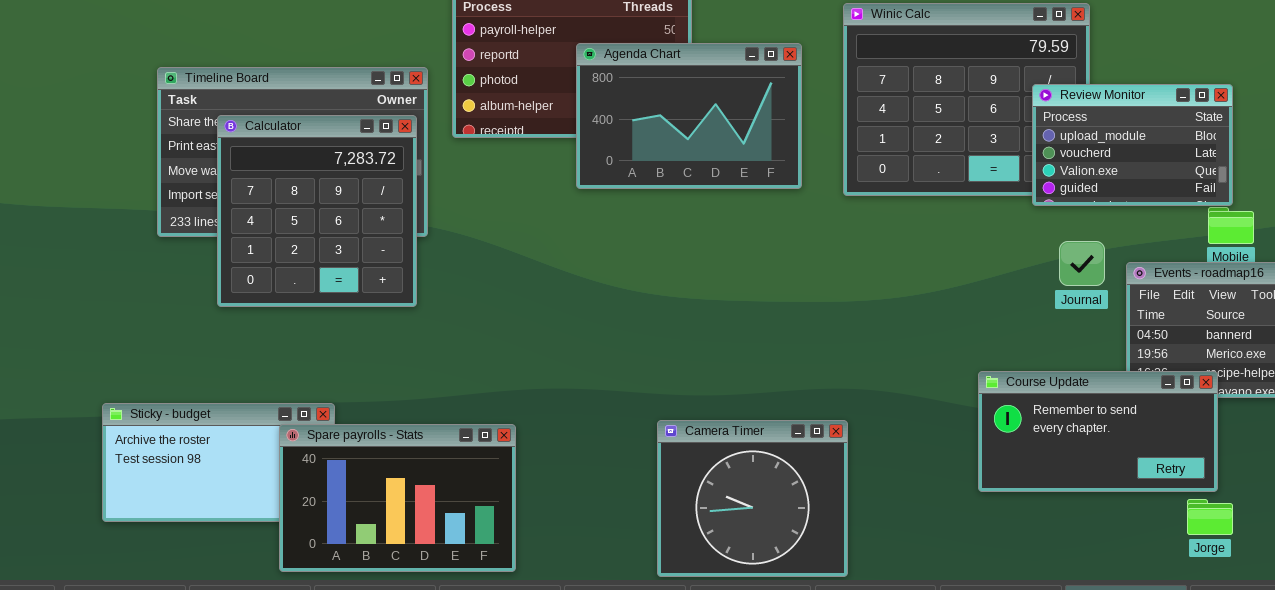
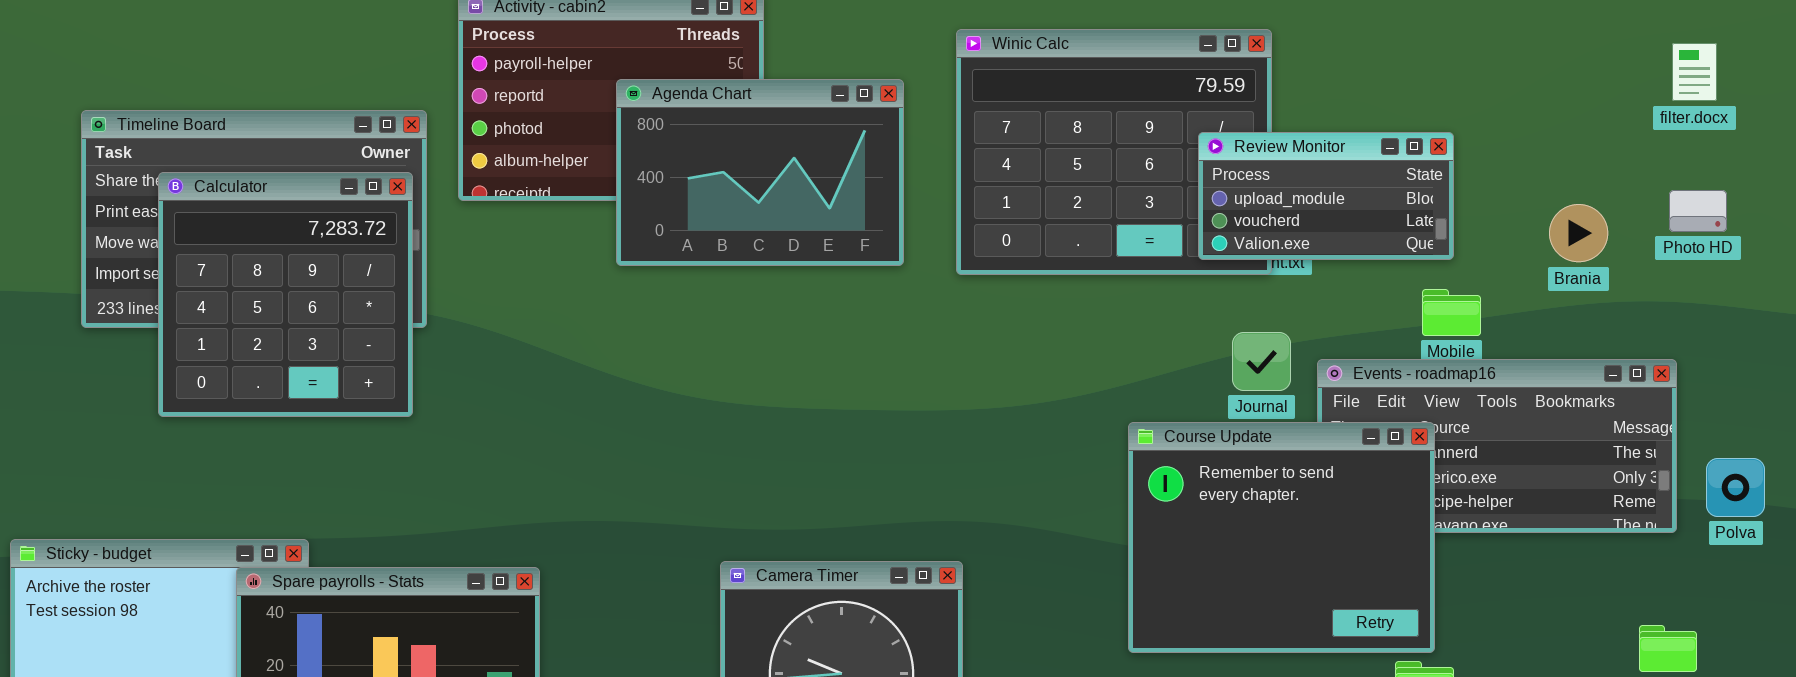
Review Monitor: [1032,84,1233,206] -> [1198,132,1454,260], resized
Course Update: [978,371,1218,492] -> [1128,422,1435,653], resized

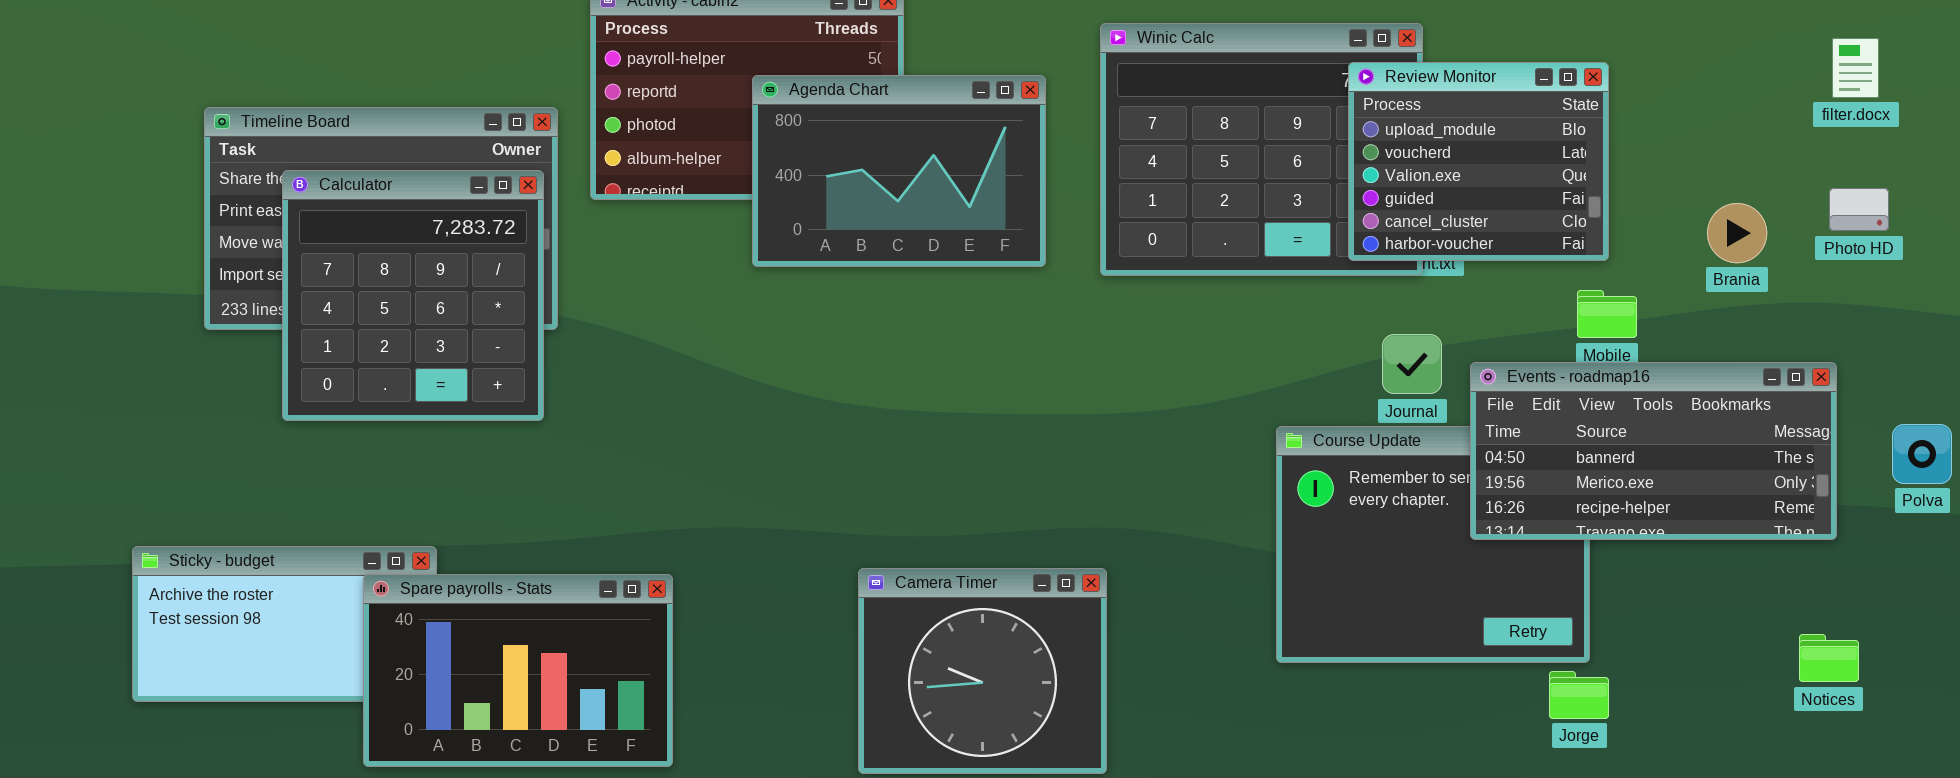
Review Monitor: [1198,132,1454,260] -> [1348,62,1609,261], resized
Events - roadmap16: [1317,359,1677,533] -> [1470,362,1837,540], raised
Polva: [1706,458,1765,517] -> [1892,424,1952,484], moved

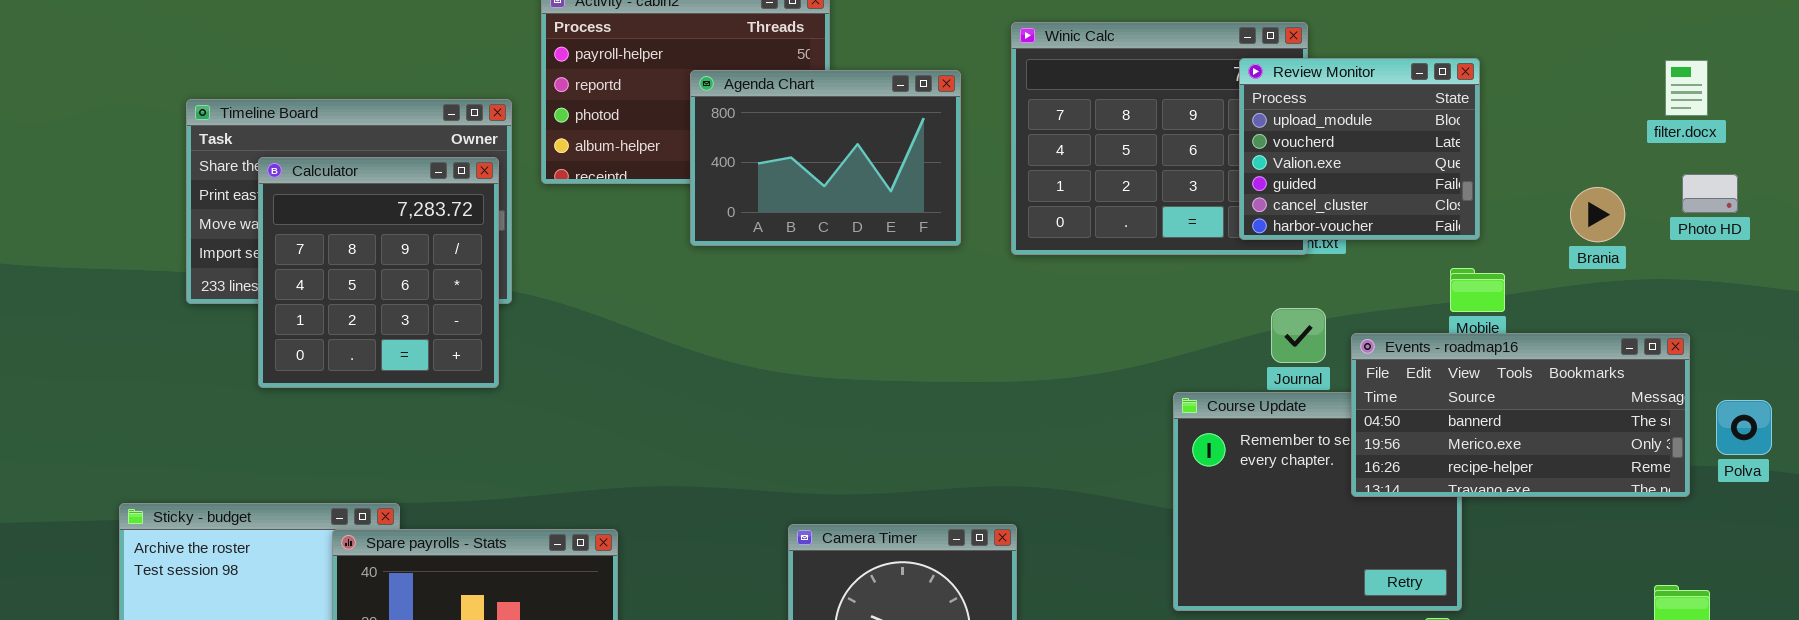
filter.docx: [1832,38,1879,98] -> [1665,60,1708,116], moved
Polva: [1892,424,1952,484] -> [1716,400,1772,455], moved

